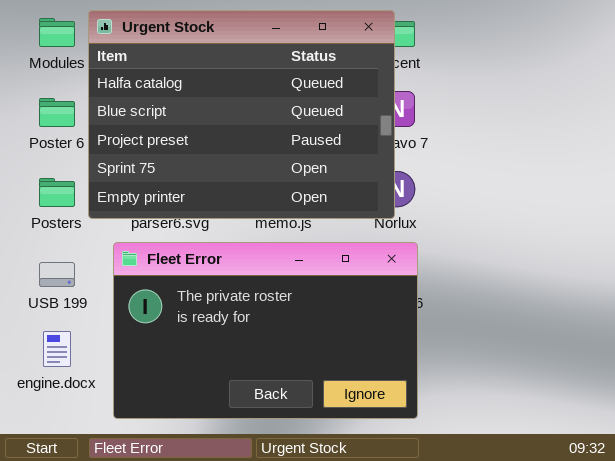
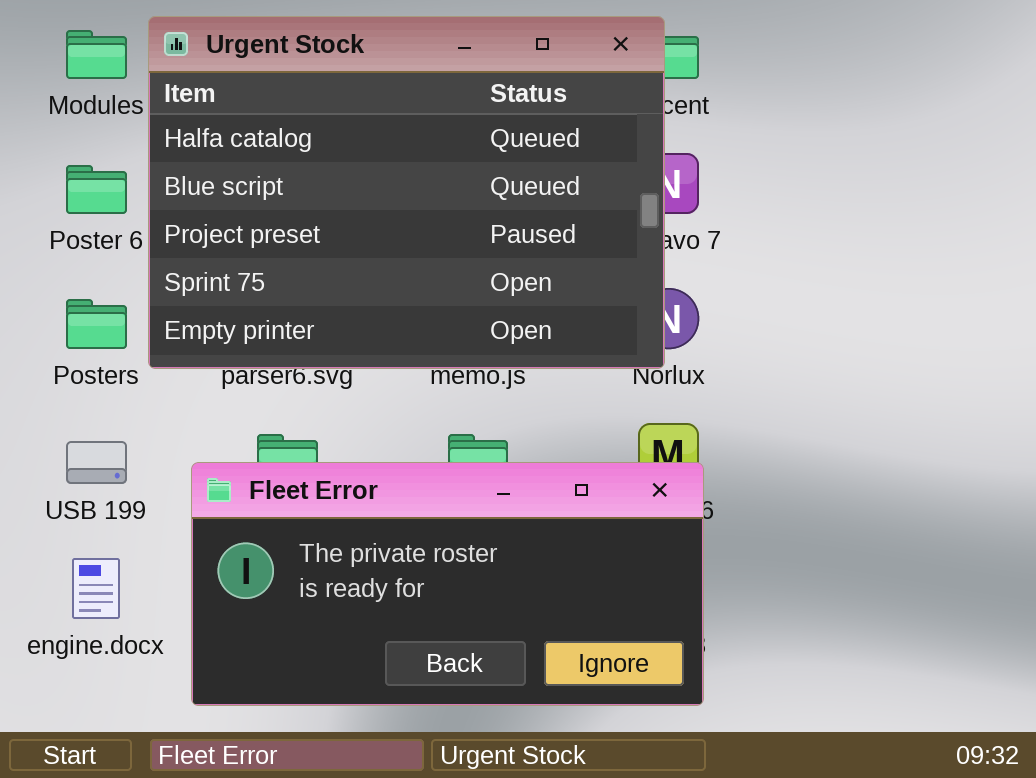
Fleet Error: [113,242,418,419] -> [191,462,704,706], resized

